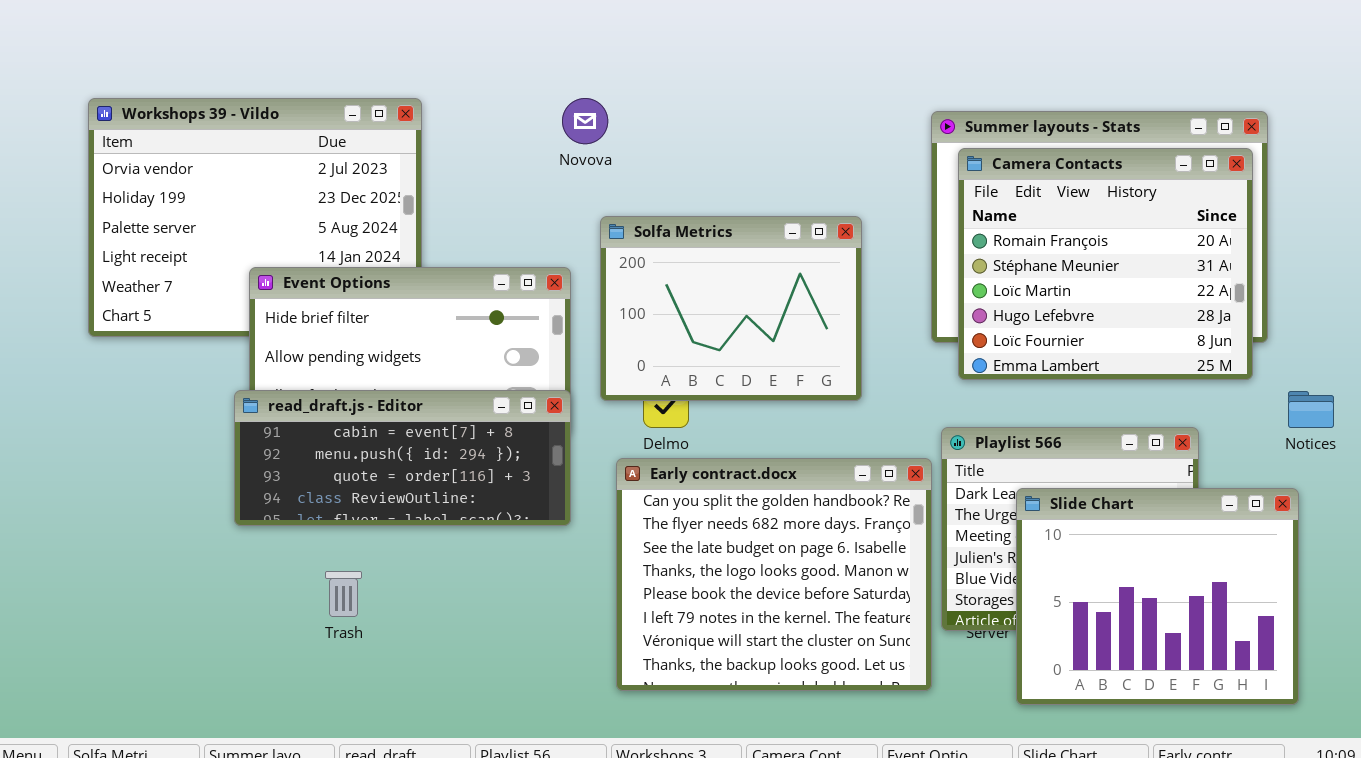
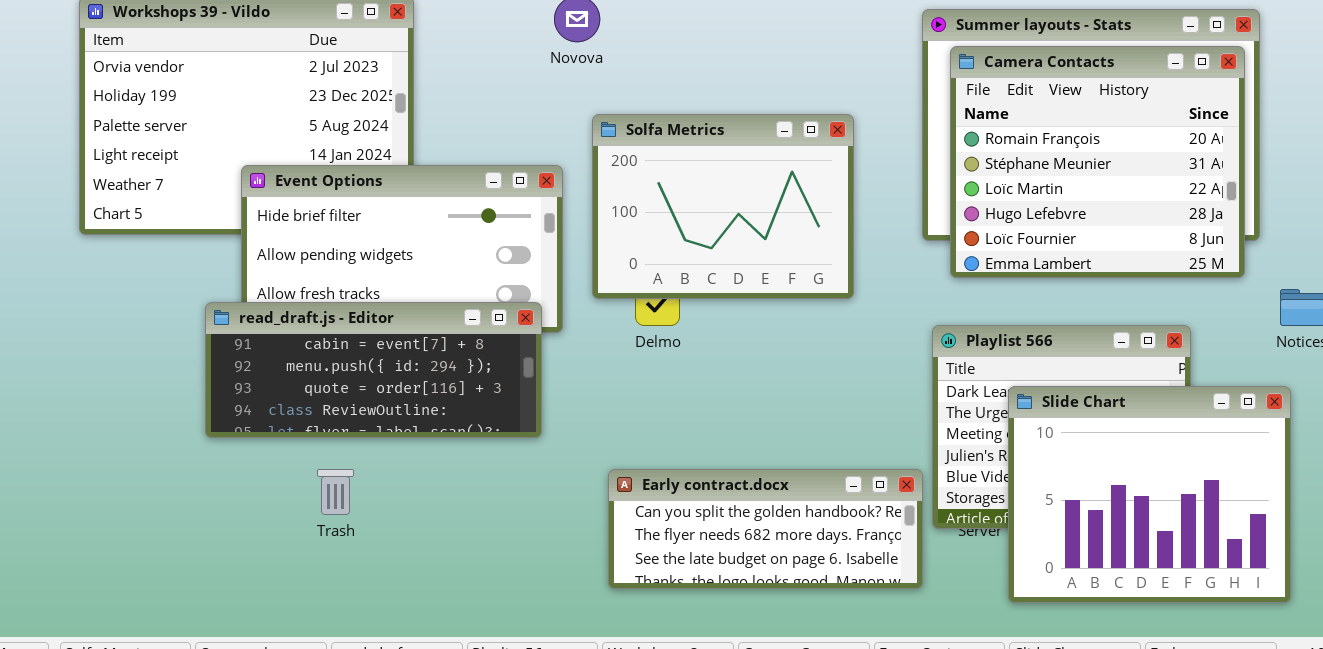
read_draft.js - Editor: [234,390,571,526] -> [205,302,542,438], moved
Early contract.docx: [616,458,932,691] -> [608,469,923,589], resized

